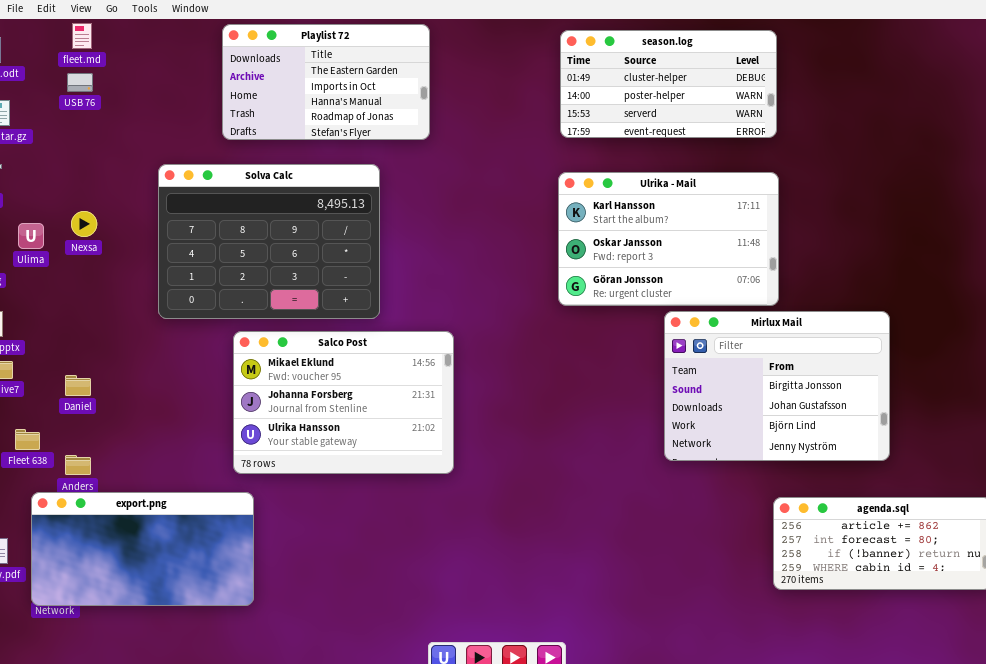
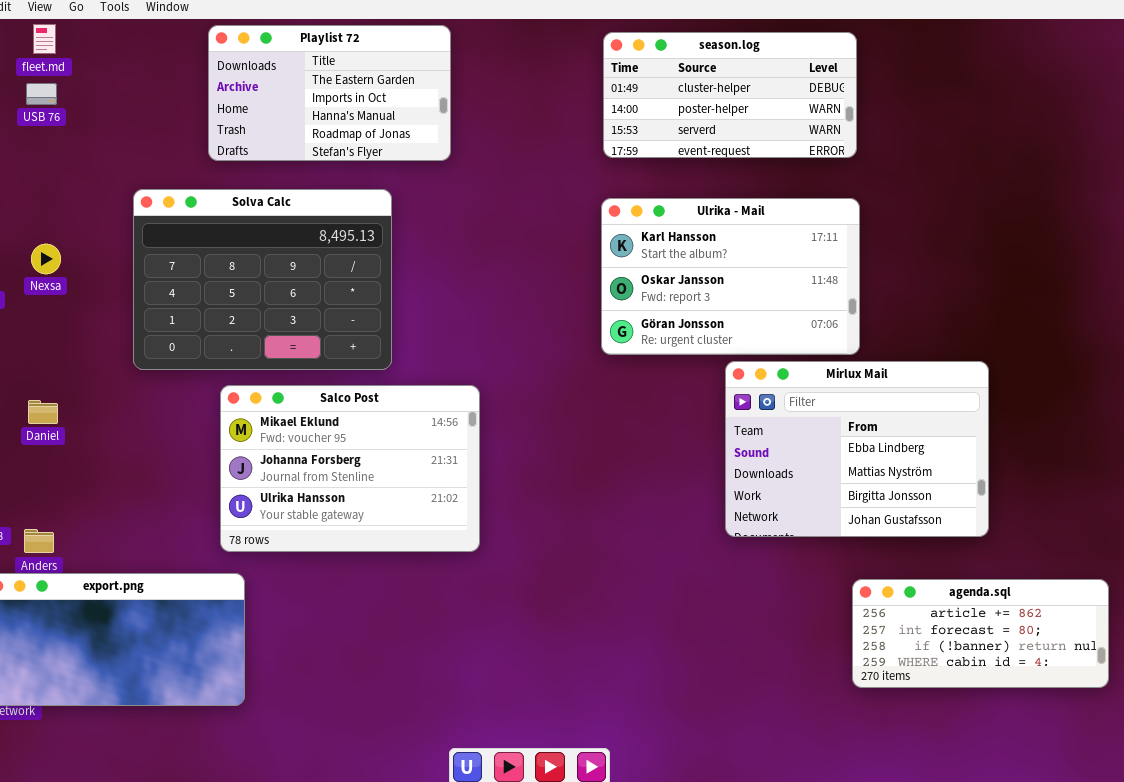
Mirlux Mail: [664,311,890,461] -> [725,361,989,537], scrolled up 2 rows
Daniel: [65,375,91,396] -> [28,400,58,424], moved

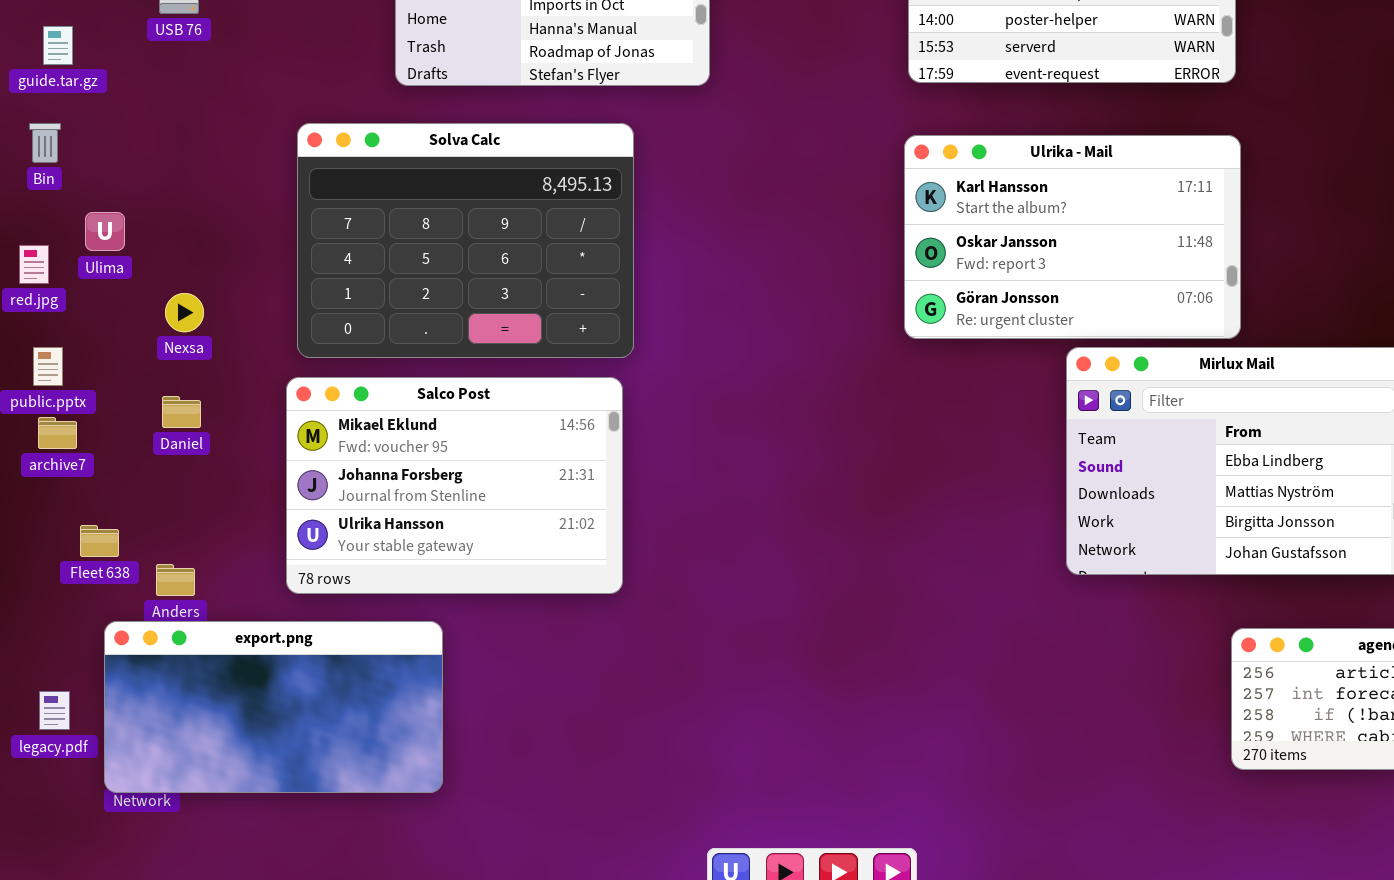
Nexsa: [31,244,61,274] -> [165,293,204,332], moved
Salco Post: [220,385,480,552] -> [286,377,623,594], moved

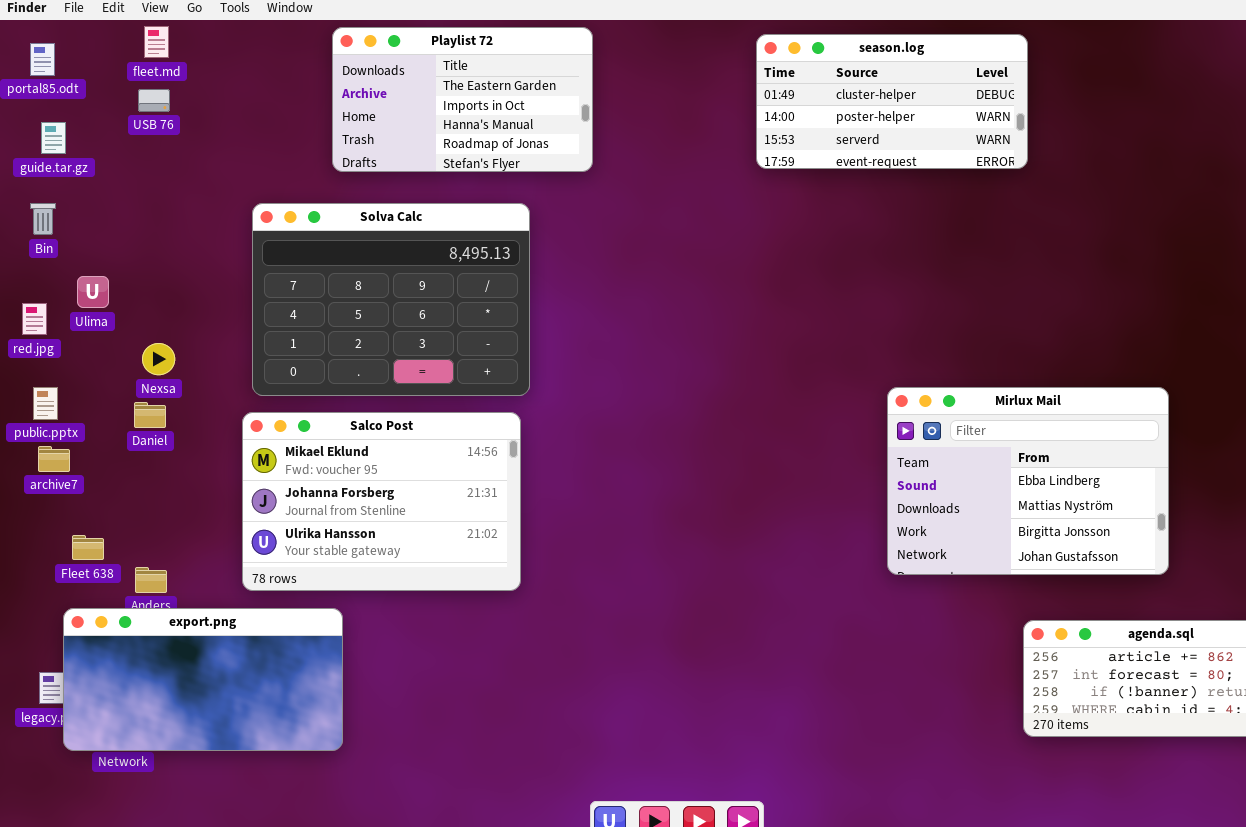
Ulrika - Mail: [904,135,1241,339] -> none, closed
Daniel: [162,396,201,428] -> [134,402,166,428], moved
export.png: [104,621,443,793] -> [63,608,343,751], moved

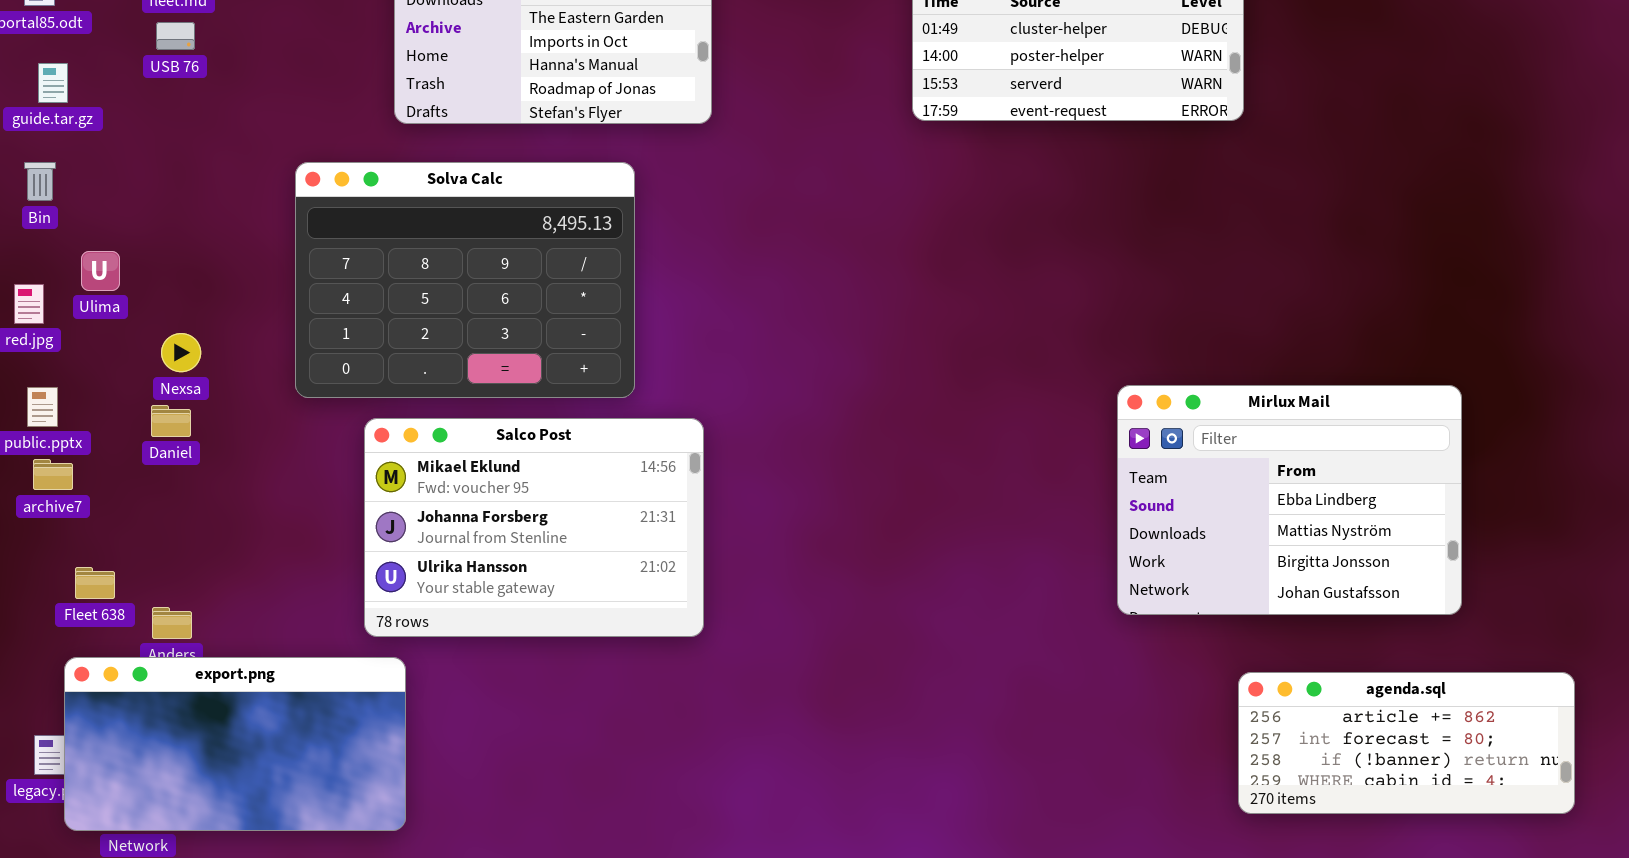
Mirlux Mail: [887,387,1169,575] -> [1117,385,1462,615], moved
Salco Post: [242,412,521,591] -> [364,418,704,637], moved

